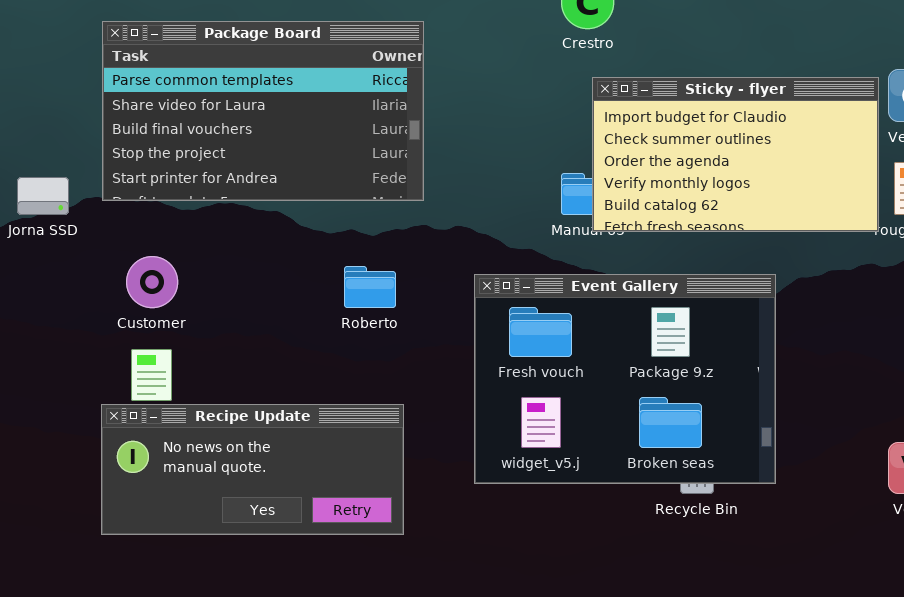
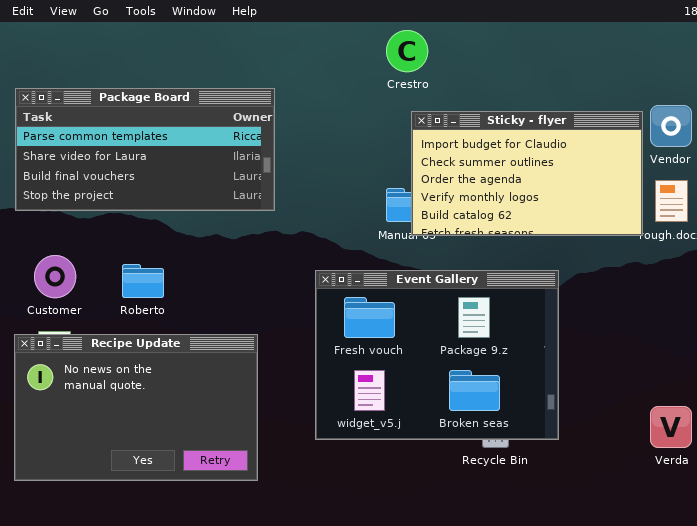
Package Board: [102,21,424,201] -> [15,88,275,211], resized
Roberto: [344,266,396,308] -> [122,264,164,298], moved
Recipe Update: [101,404,404,535] -> [14,334,258,481], resized

